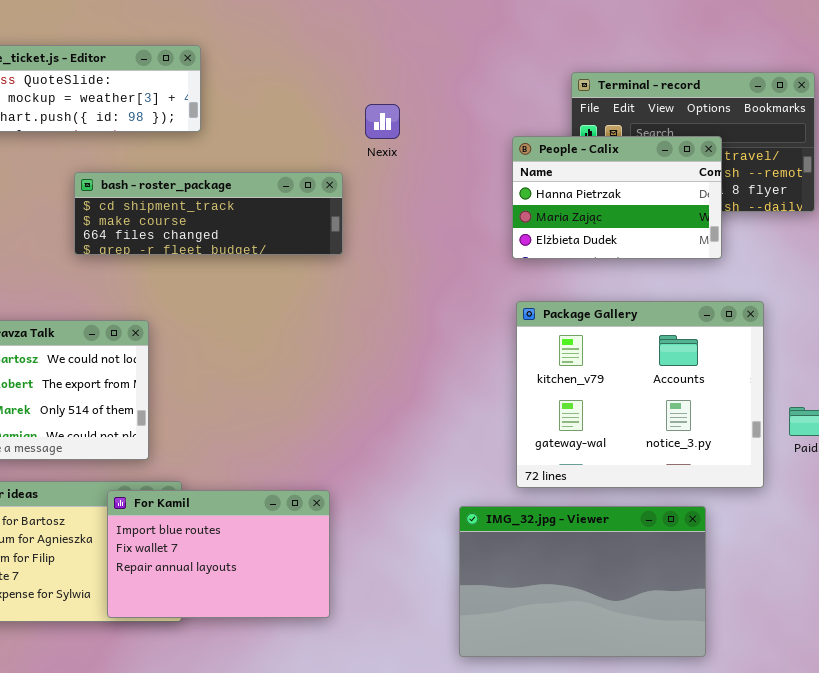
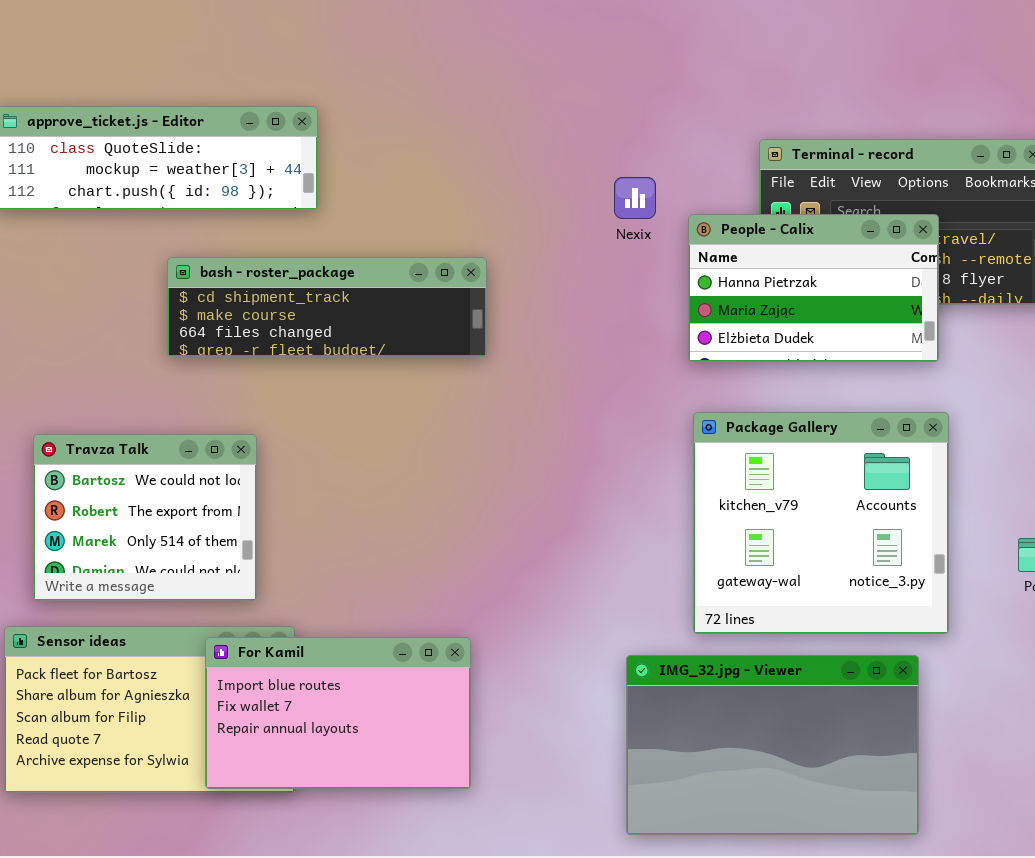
Nexix: [365,104,400,139] -> [614,177,656,219], moved
Package Gallery: [516,301,764,488] -> [693,412,949,634], resized

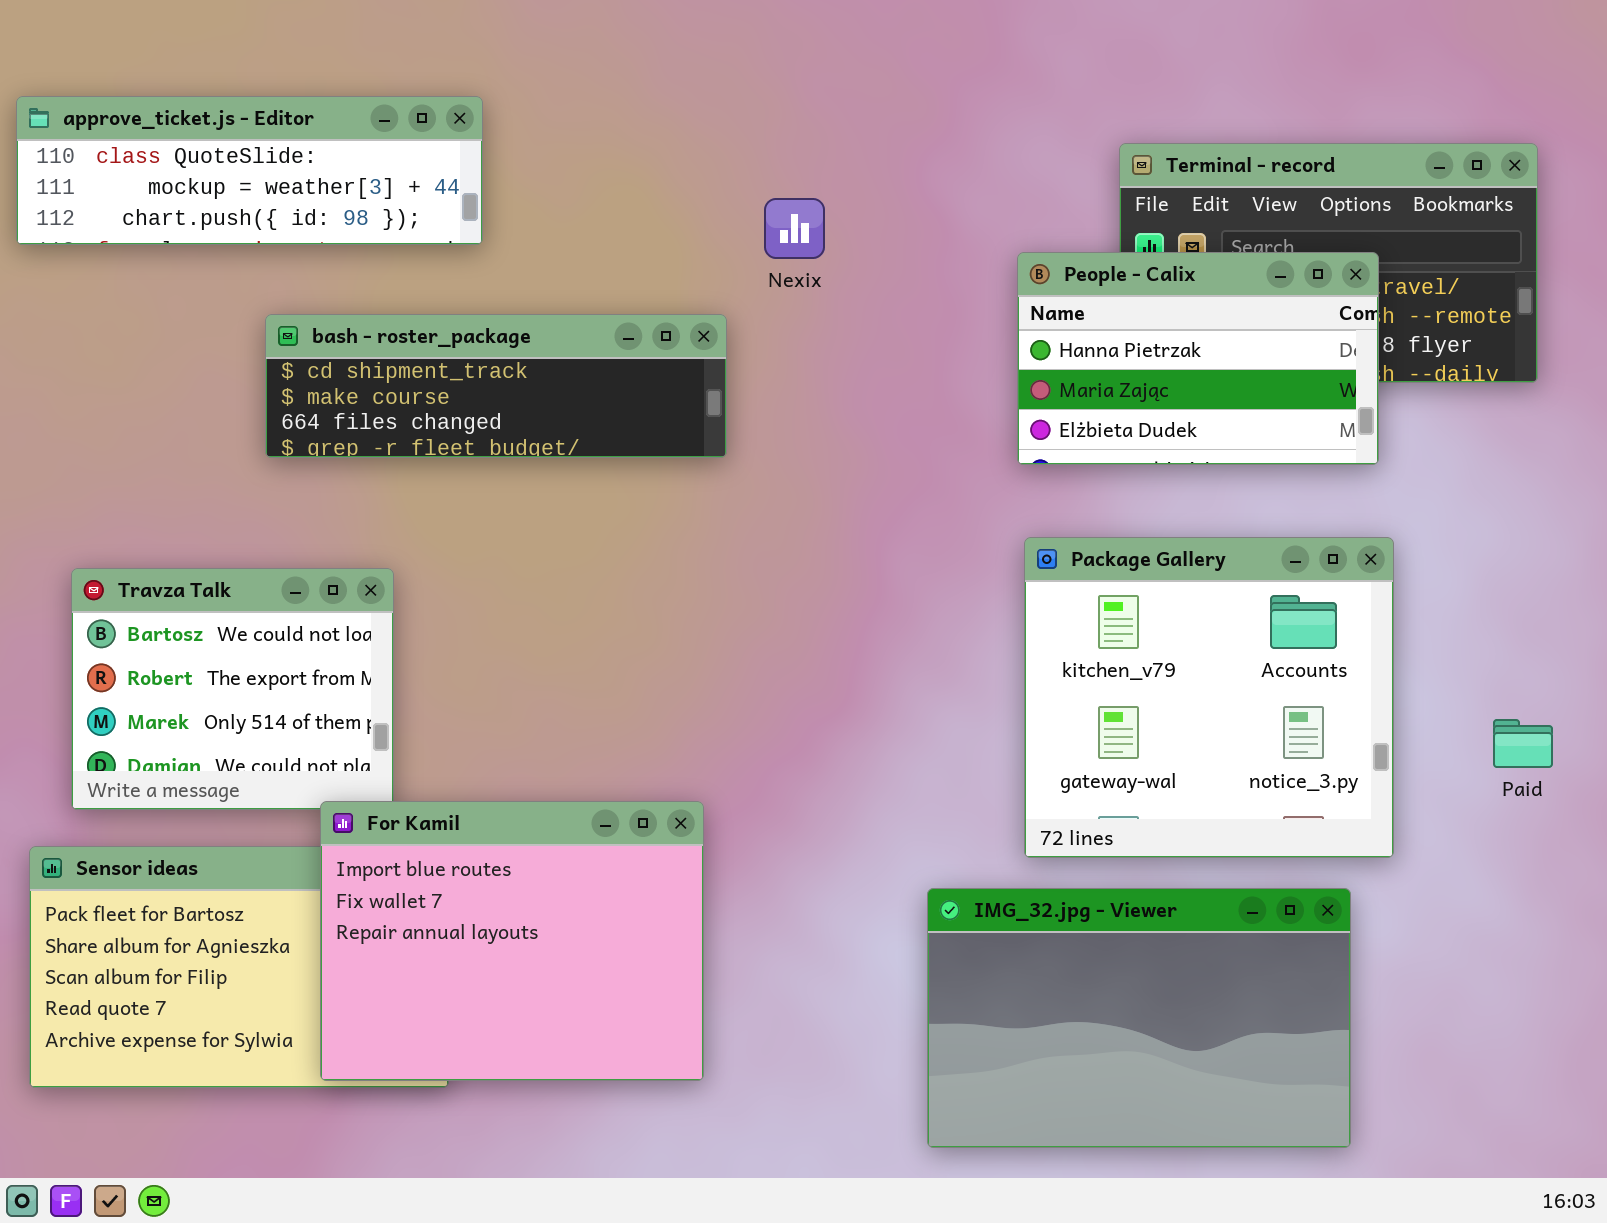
Nexix: [614,177,656,219] -> [764,198,825,259], moved
For Kamil: [205,637,471,789] -> [320,801,704,1081], resized

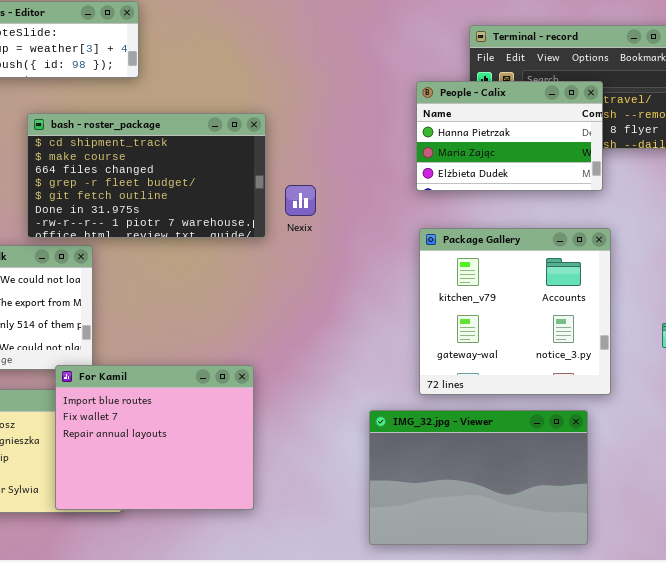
Nexix: [764,198,825,259] -> [285,185,316,216], moved
bash - roster_package: [265,314,727,458] -> [27,113,266,238], resized

